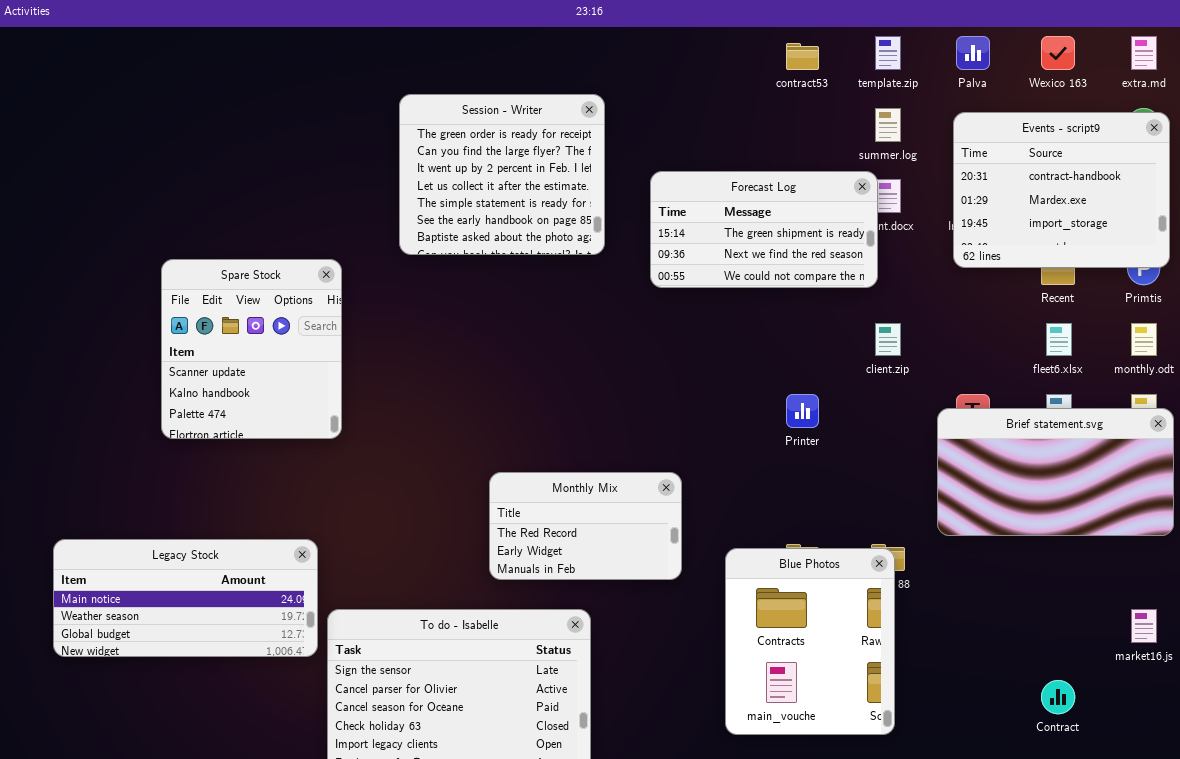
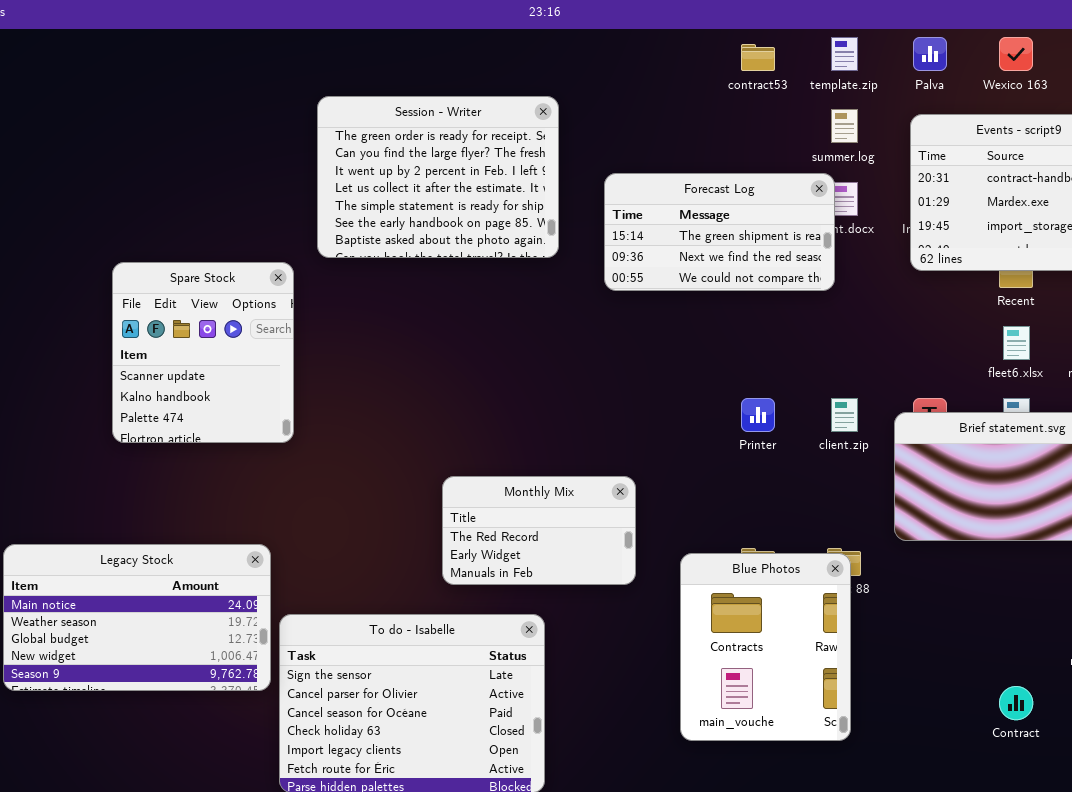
Session - Writer: [399,94,605,255] -> [317,96,559,258], resized
client.zip: [875,323,901,356] -> [831,398,858,432], moved
Legacy Stock: [53,539,318,657] -> [3,544,271,691], resized

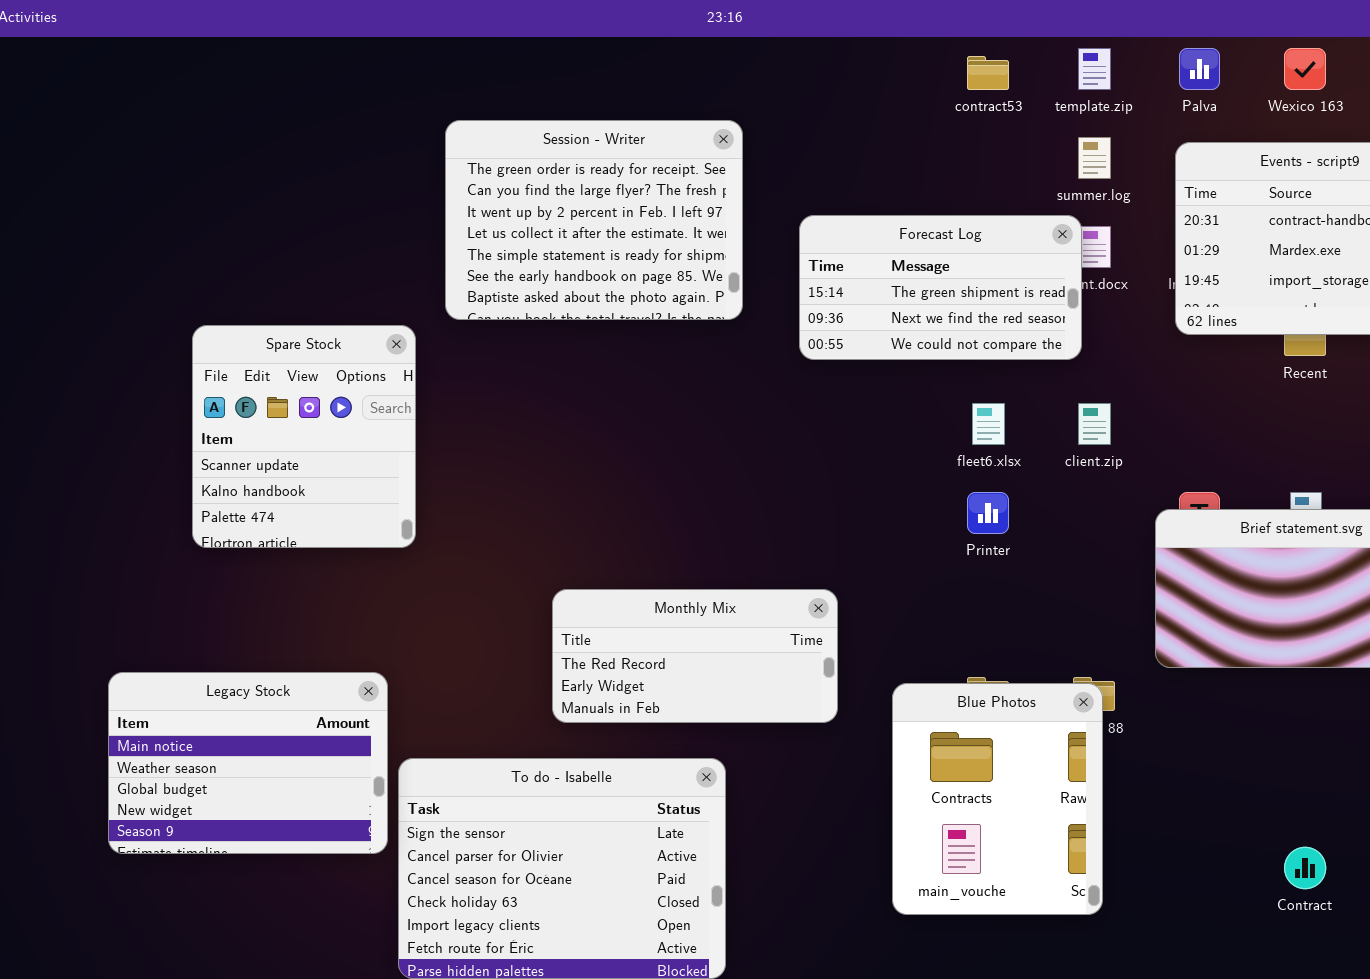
fleet6.xlsx: [1003,326,1030,360] -> [972,403,1005,445], moved
client.zip: [831,398,858,432] -> [1078,403,1111,445], moved
Monthly Mix: [442,476,636,585] -> [552,589,838,723], resized
Legacy Stock: [3,544,271,691] -> [108,672,388,854], resized

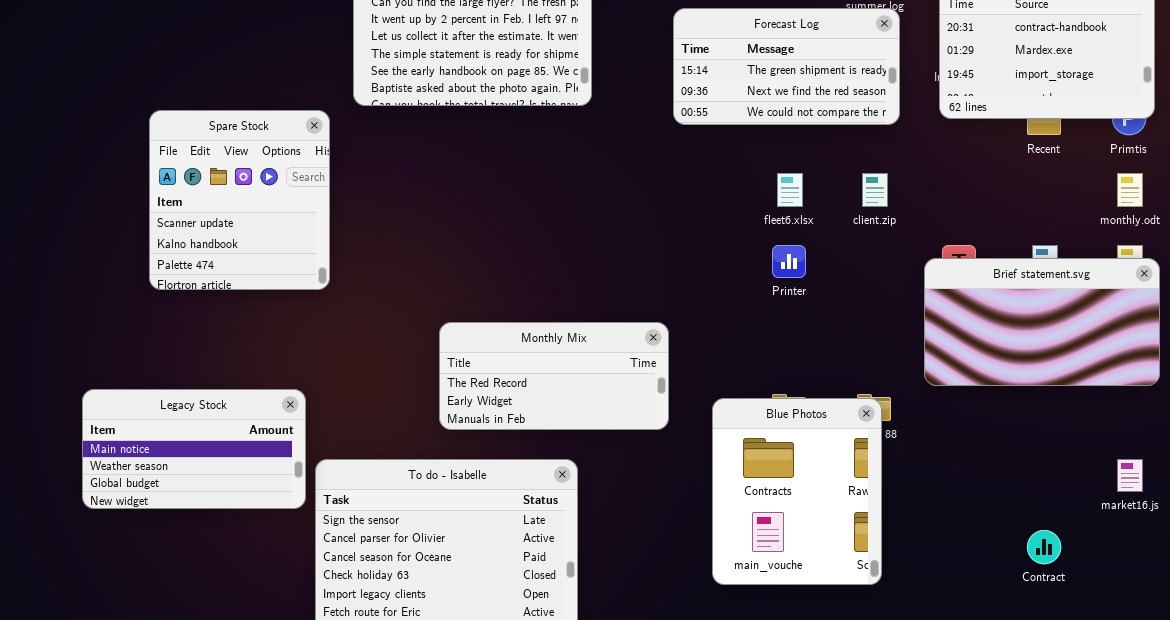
Forecast Log: [799,215,1082,360] -> [673,8,900,125], moved
Legacy Stock: [108,672,388,854] -> [82,389,306,509], resized

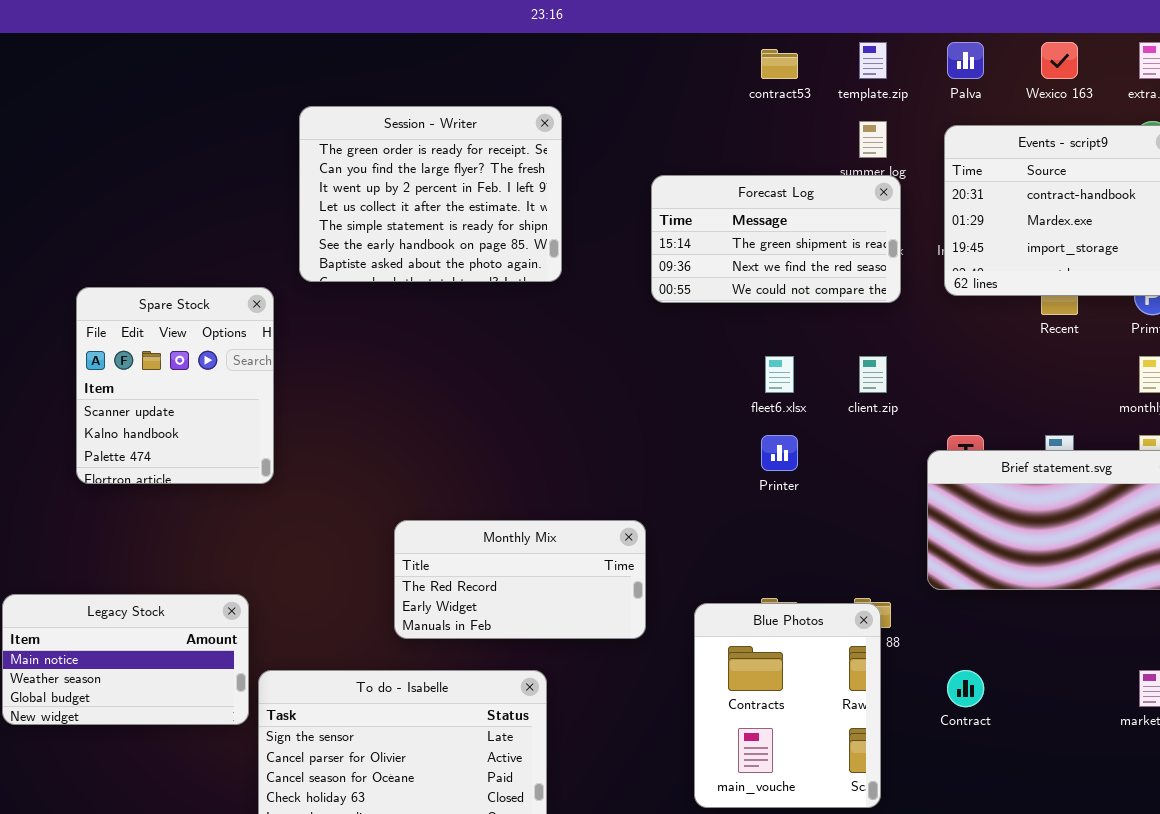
Contract: [1027,530,1061,564] -> [947,670,984,707], moved

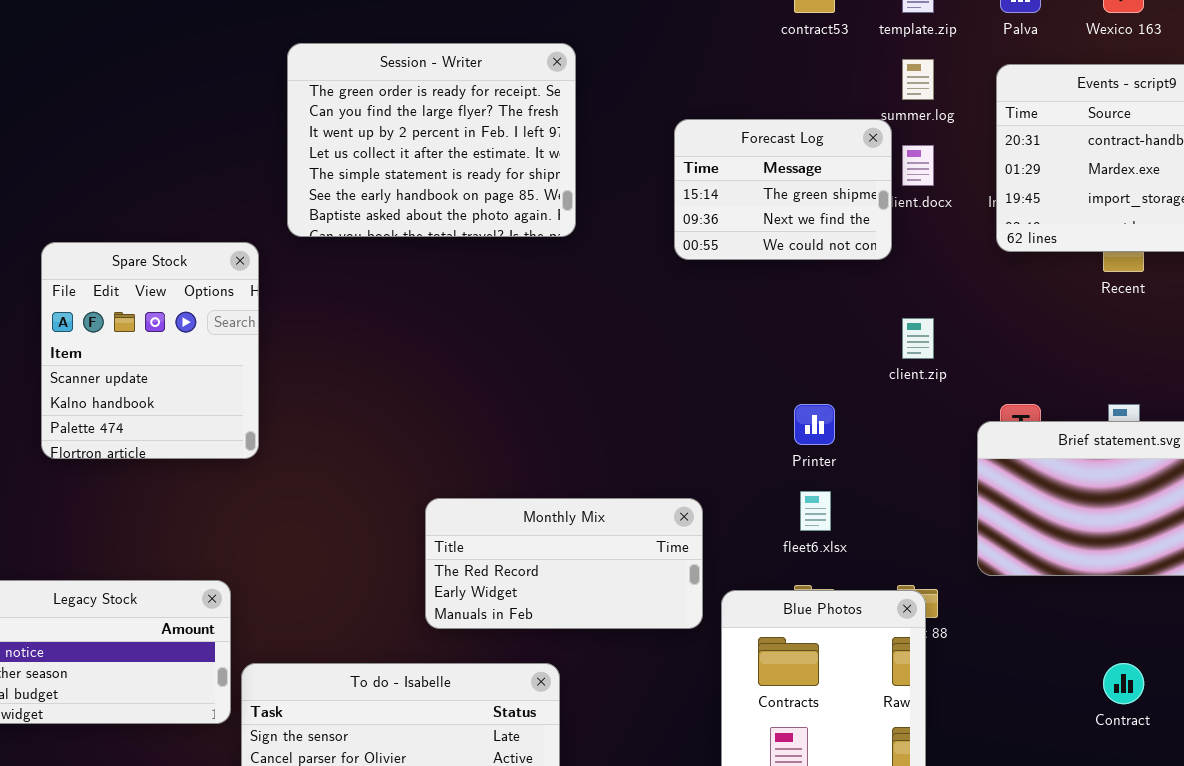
Forecast Log: [651,175,901,303] -> [674,119,892,260], resized
fleet6.xlsx: [765,356,794,393] -> [800,491,831,531], moved
Monthly Mix: [394,520,646,639] -> [425,498,703,629], moved
Contract: [947,670,984,707] -> [1103,663,1144,704], moved

